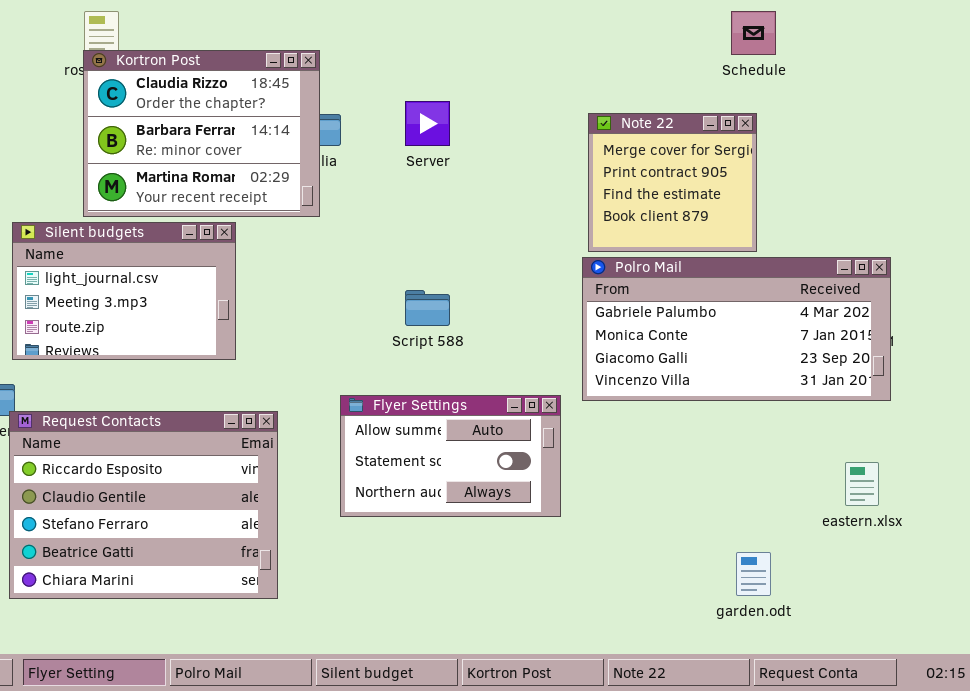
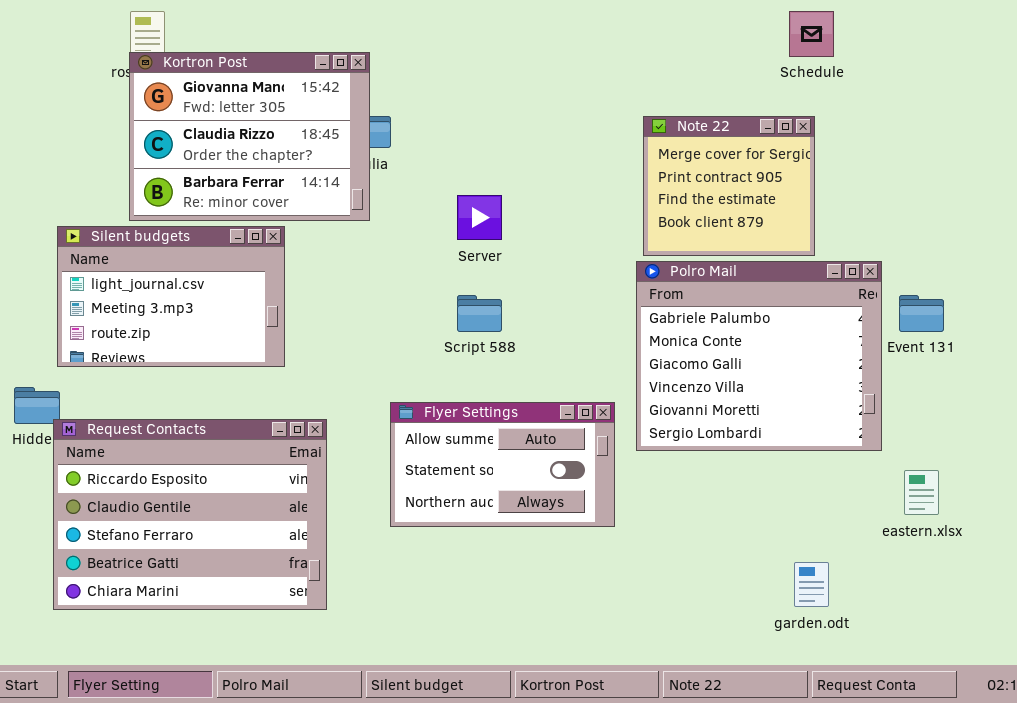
Kortron Post: [83,50,320,217] -> [129,52,370,221], scrolled up 1 row
Server: [405,101,450,146] -> [457,195,502,240], moved
Polro Mail: [582,257,891,401] -> [636,261,882,451], resized

